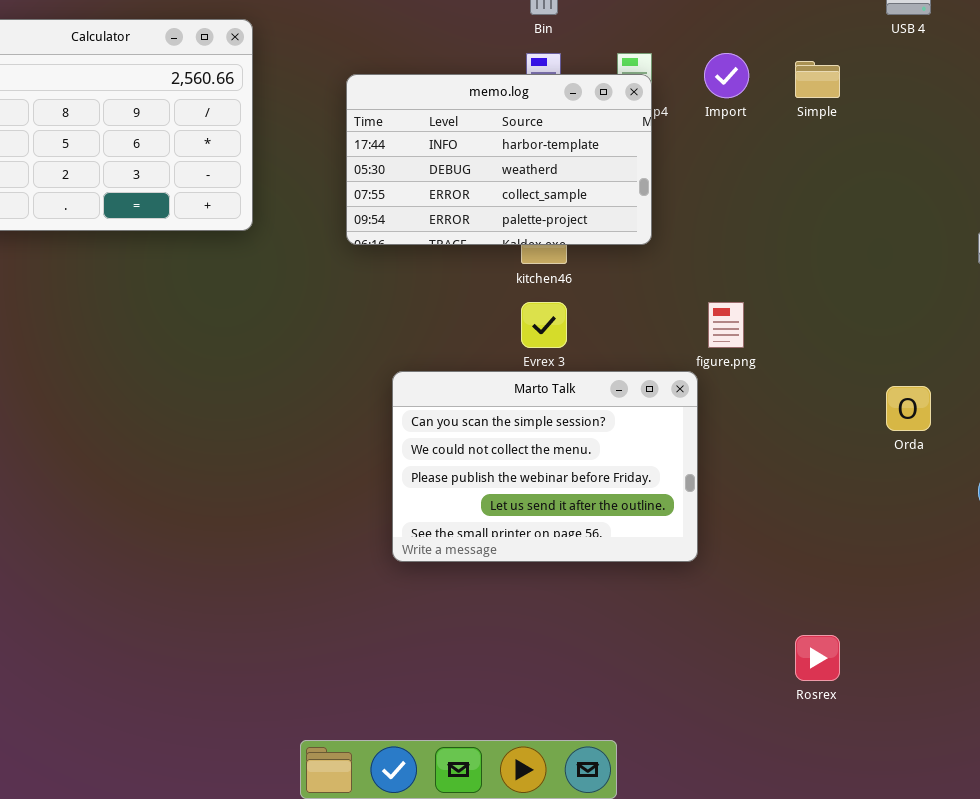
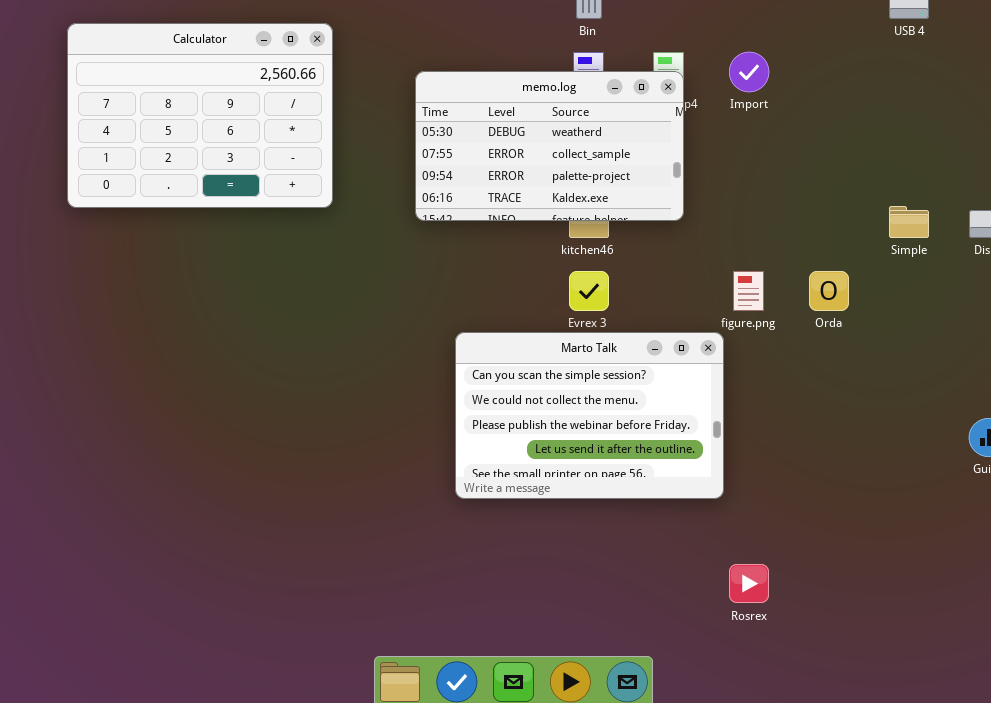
Simple: [795,61,840,98] -> [889,206,929,238], moved
memo.log: [346,74,652,245] -> [415,71,684,221], scrolled down 1 row
Orda: [886,386,931,431] -> [809,271,849,311], moved
Rosrex: [795,635,840,681] -> [729,564,769,603], moved

